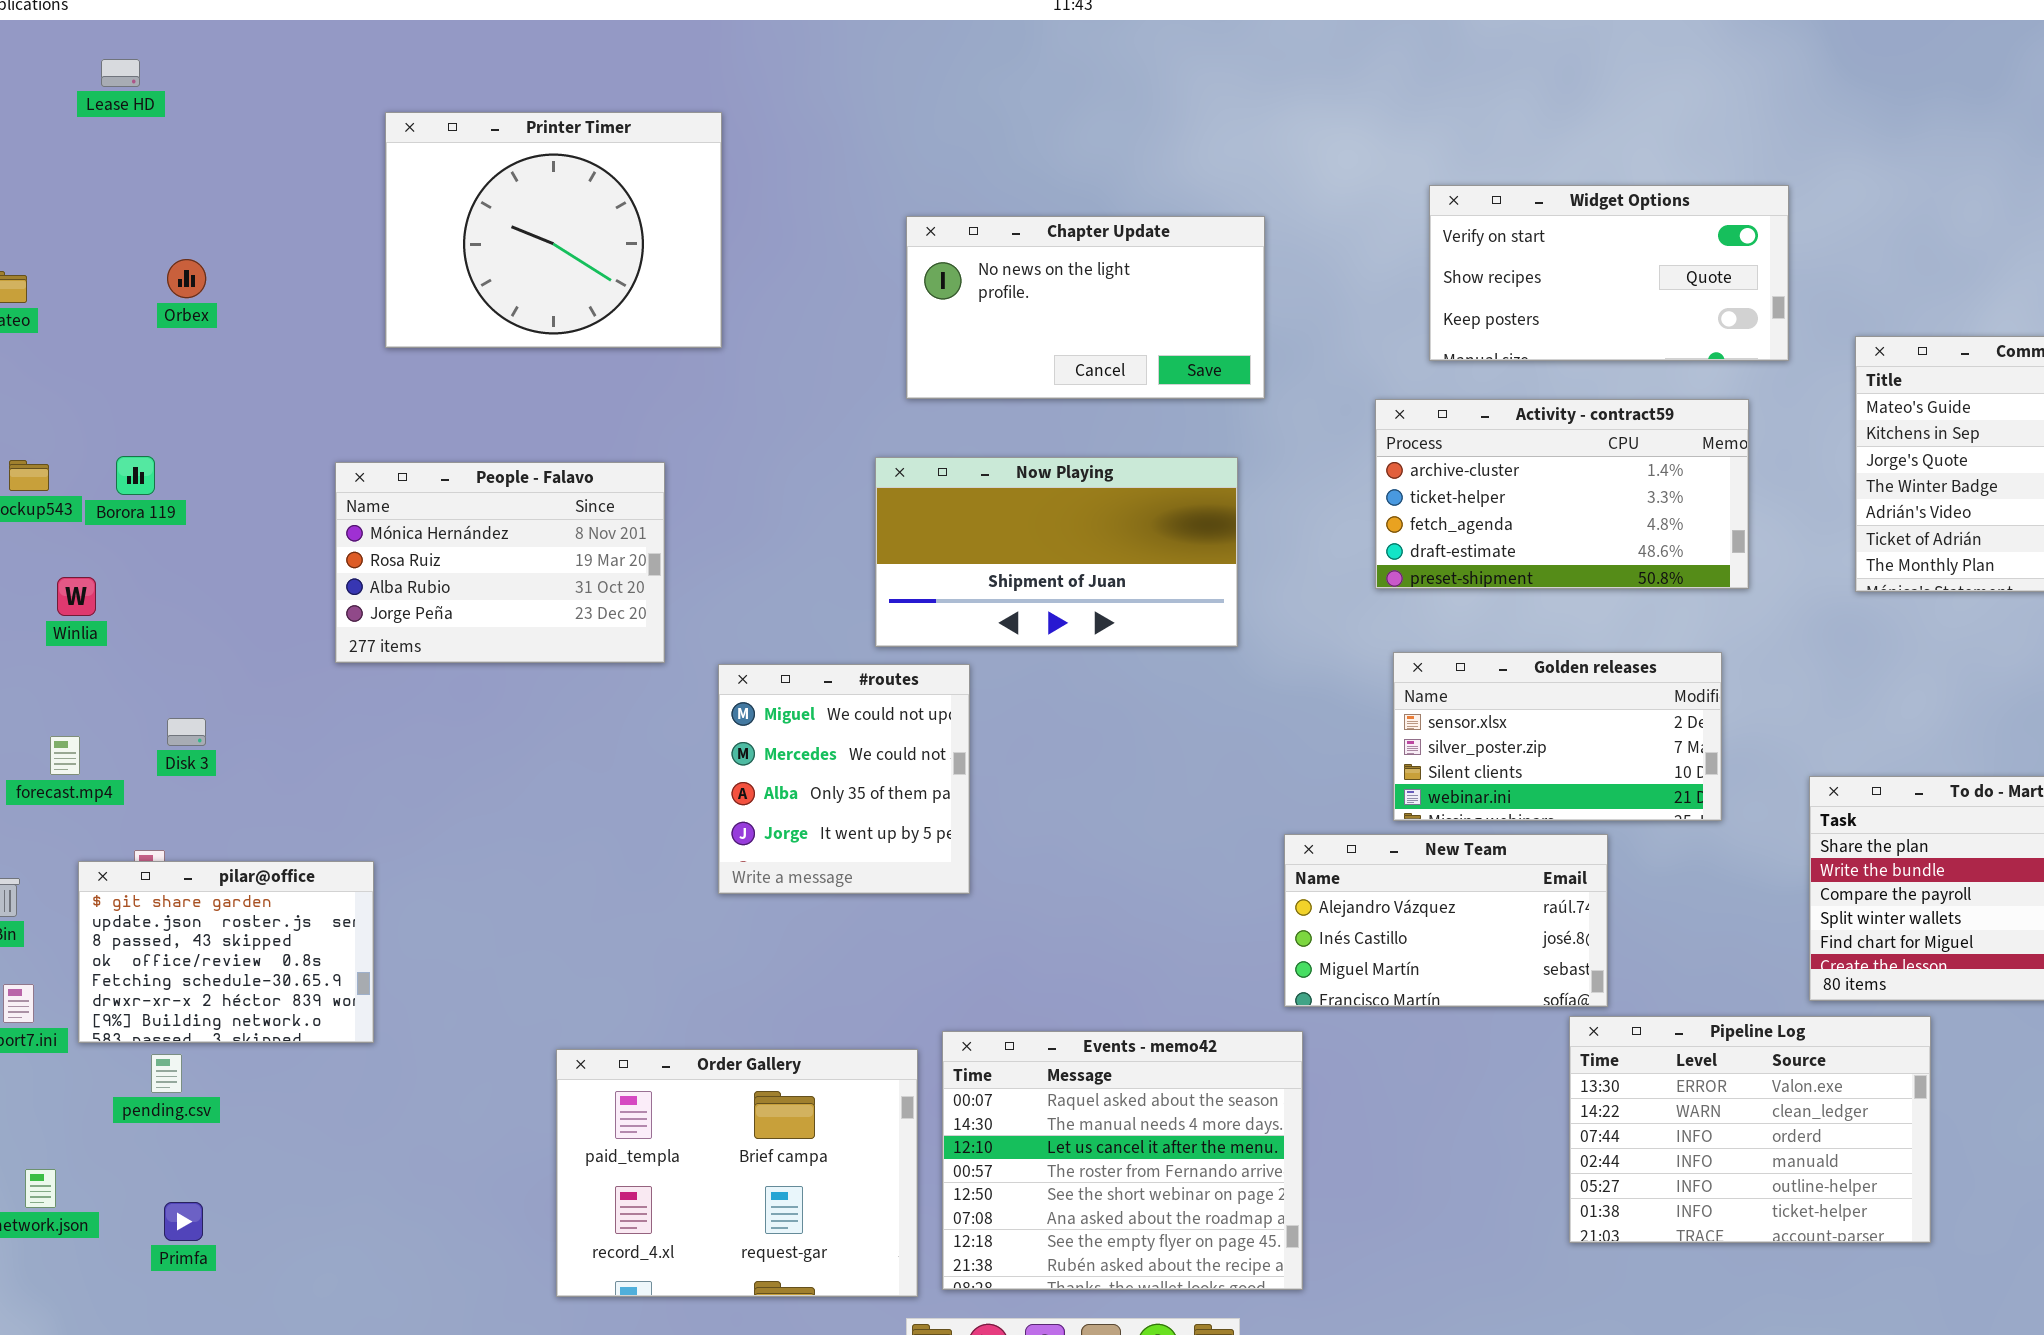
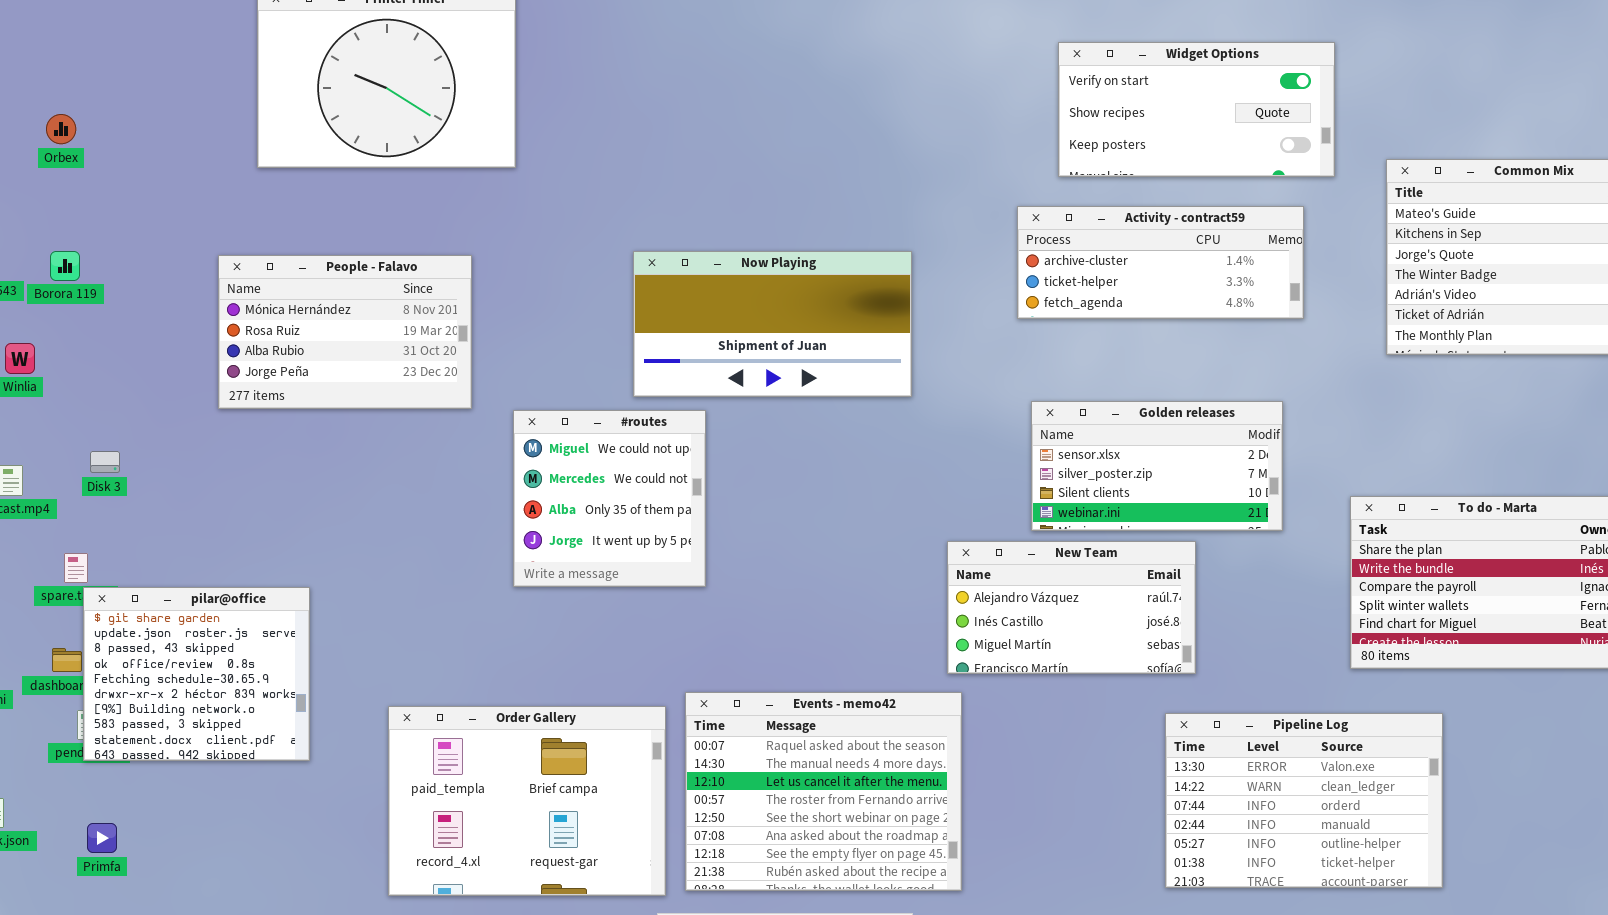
Chapter Update: [906,216,1265,399] -> none, closed
Orbex: [167,259,206,298] -> [46,114,76,144], moved
Activity - contract59: [1375,399,1749,589] -> [1017,206,1304,319], resized
pilar@office: [78,861,374,1043] -> [83,587,310,761], moved, resized
Pipeline Log: [1569,1016,1931,1243] -> [1165,713,1443,888], moved

